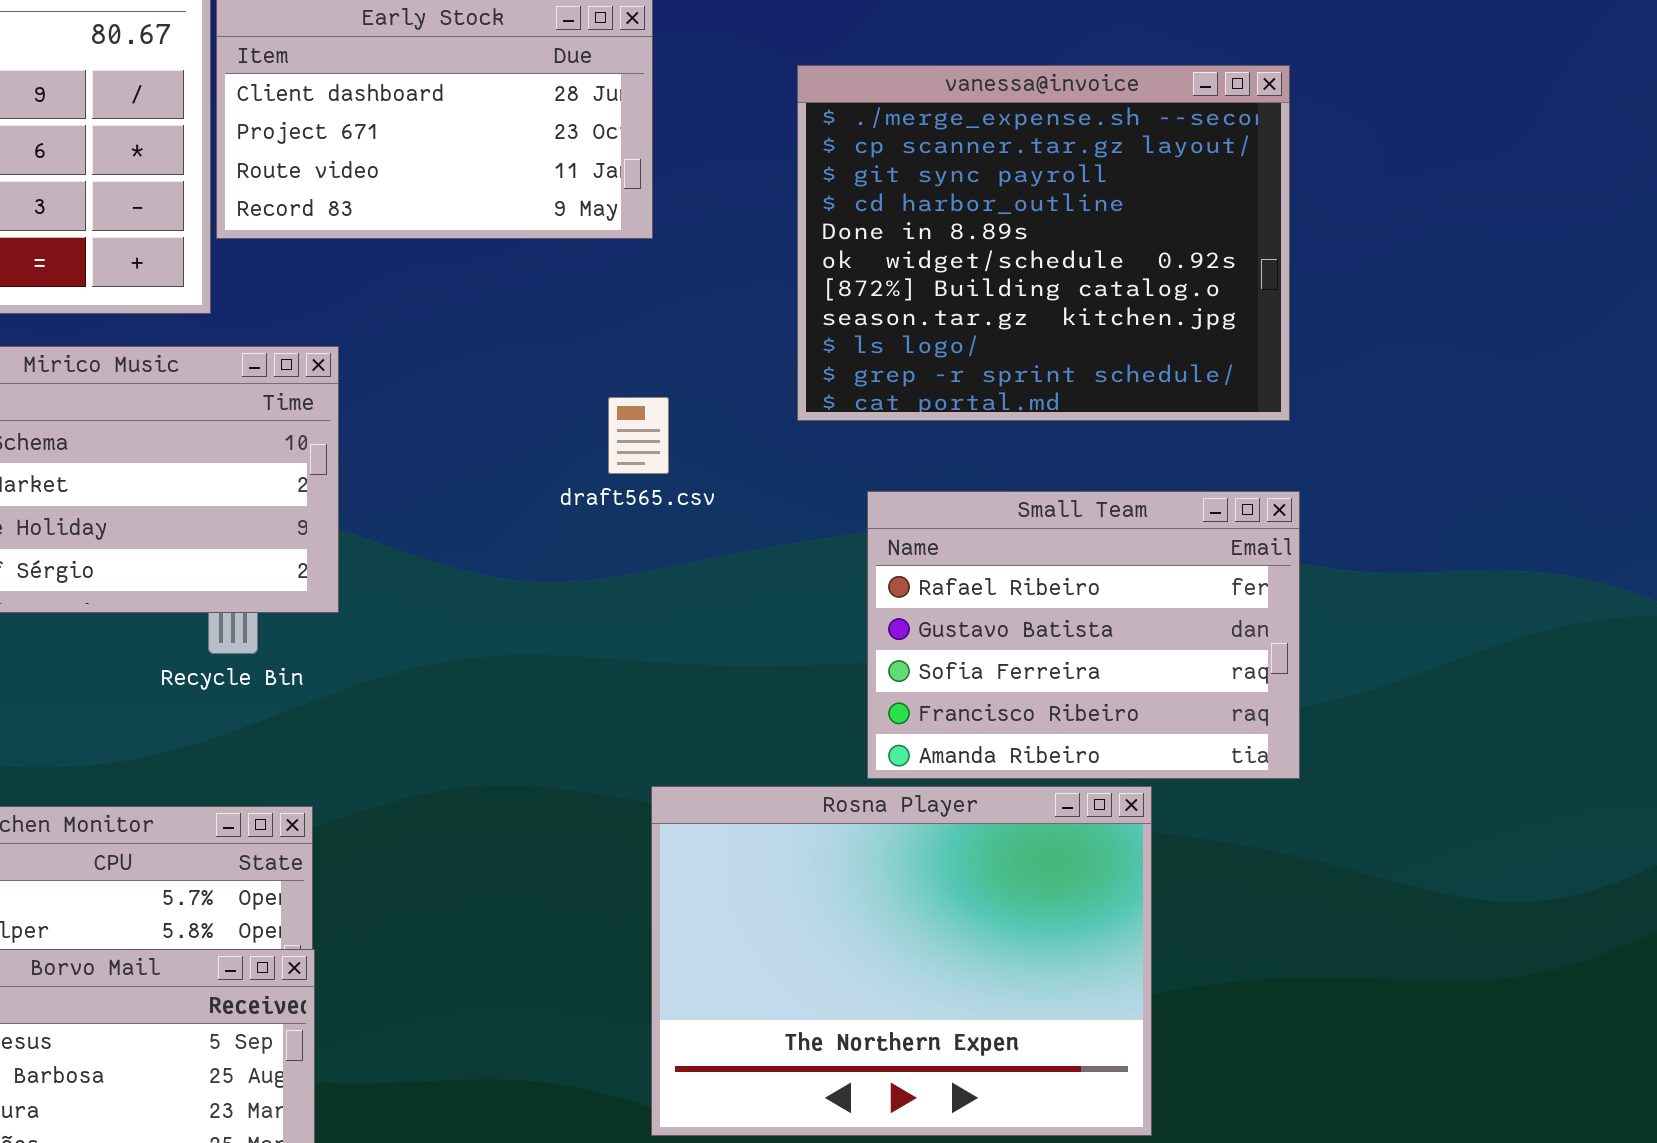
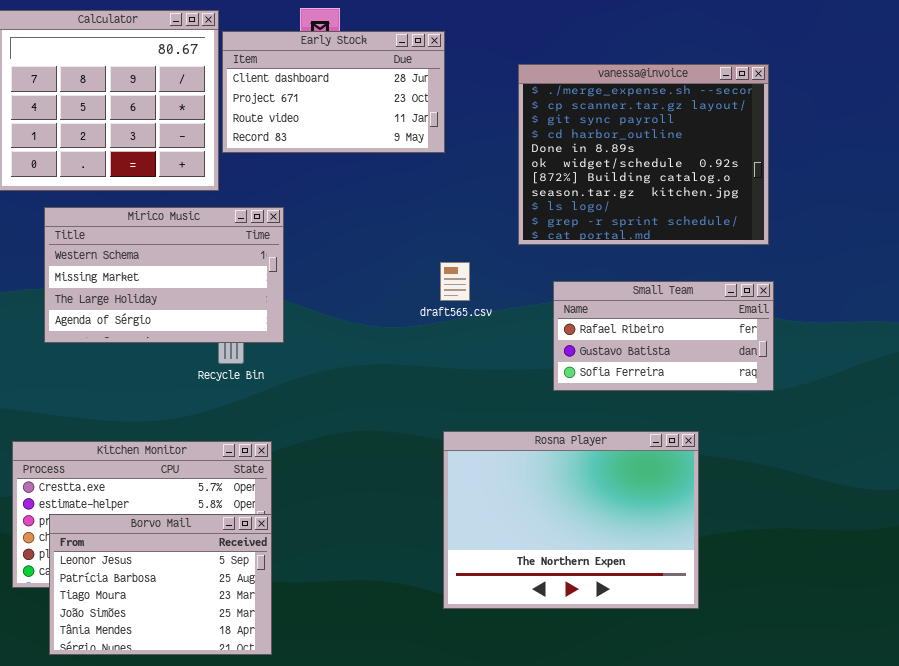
draft565.csv: [608,397,669,474] -> [440,262,470,301], moved
Small Team: [867,491,1300,779] -> [553,281,774,391], resized

